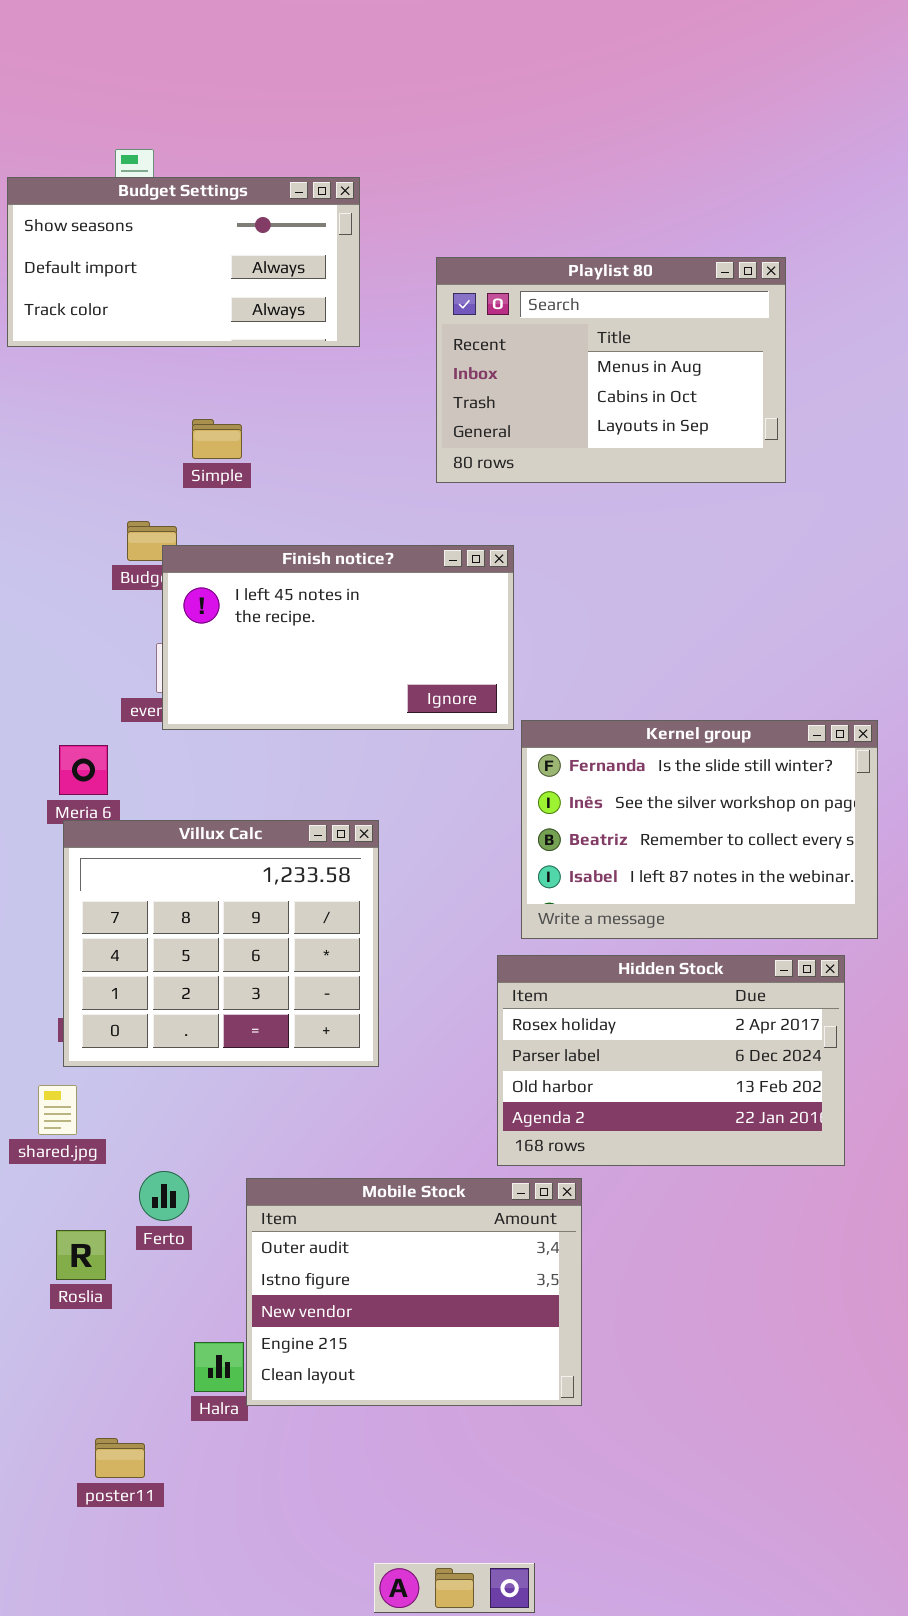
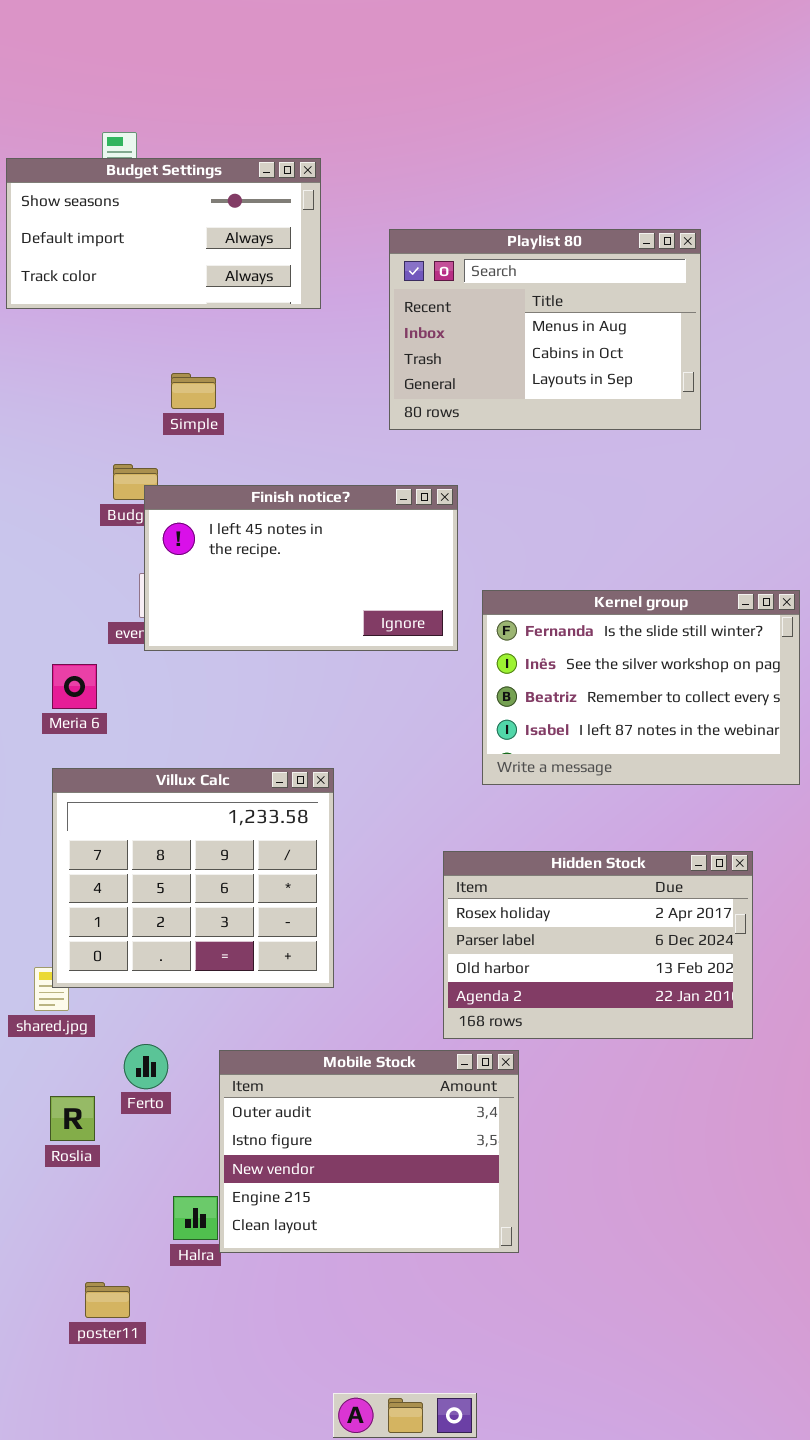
Kernel group: [521,720,878,939] -> [482,590,800,785], moved
Villux Calc: [63,820,379,1067] -> [52,768,334,988], moved

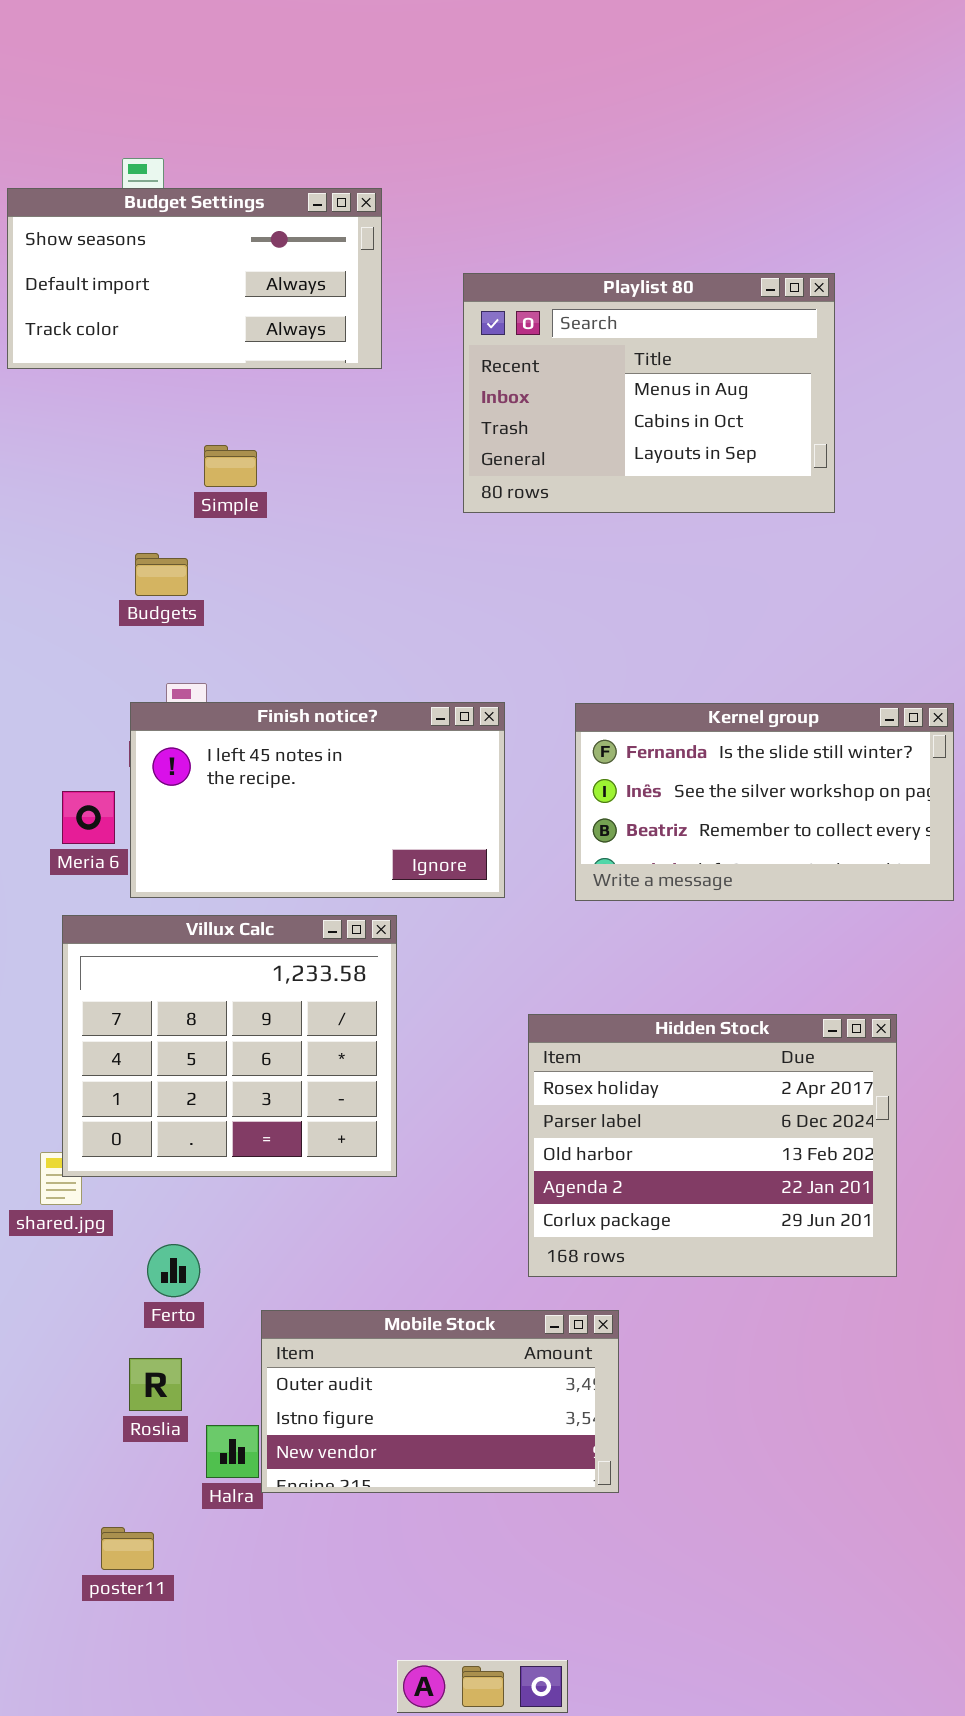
Finish notice?: [144,485,458,651] -> [130,702,505,898], moved
Kernel group: [482,590,800,785] -> [575,703,954,901], resized
Hidden Stock: [443,851,753,1039] -> [528,1014,897,1277], resized
Mobile Stock: [219,1050,519,1253] -> [261,1310,619,1493], resized
Roslia: [50,1096,95,1141] -> [129,1358,182,1411], moved

